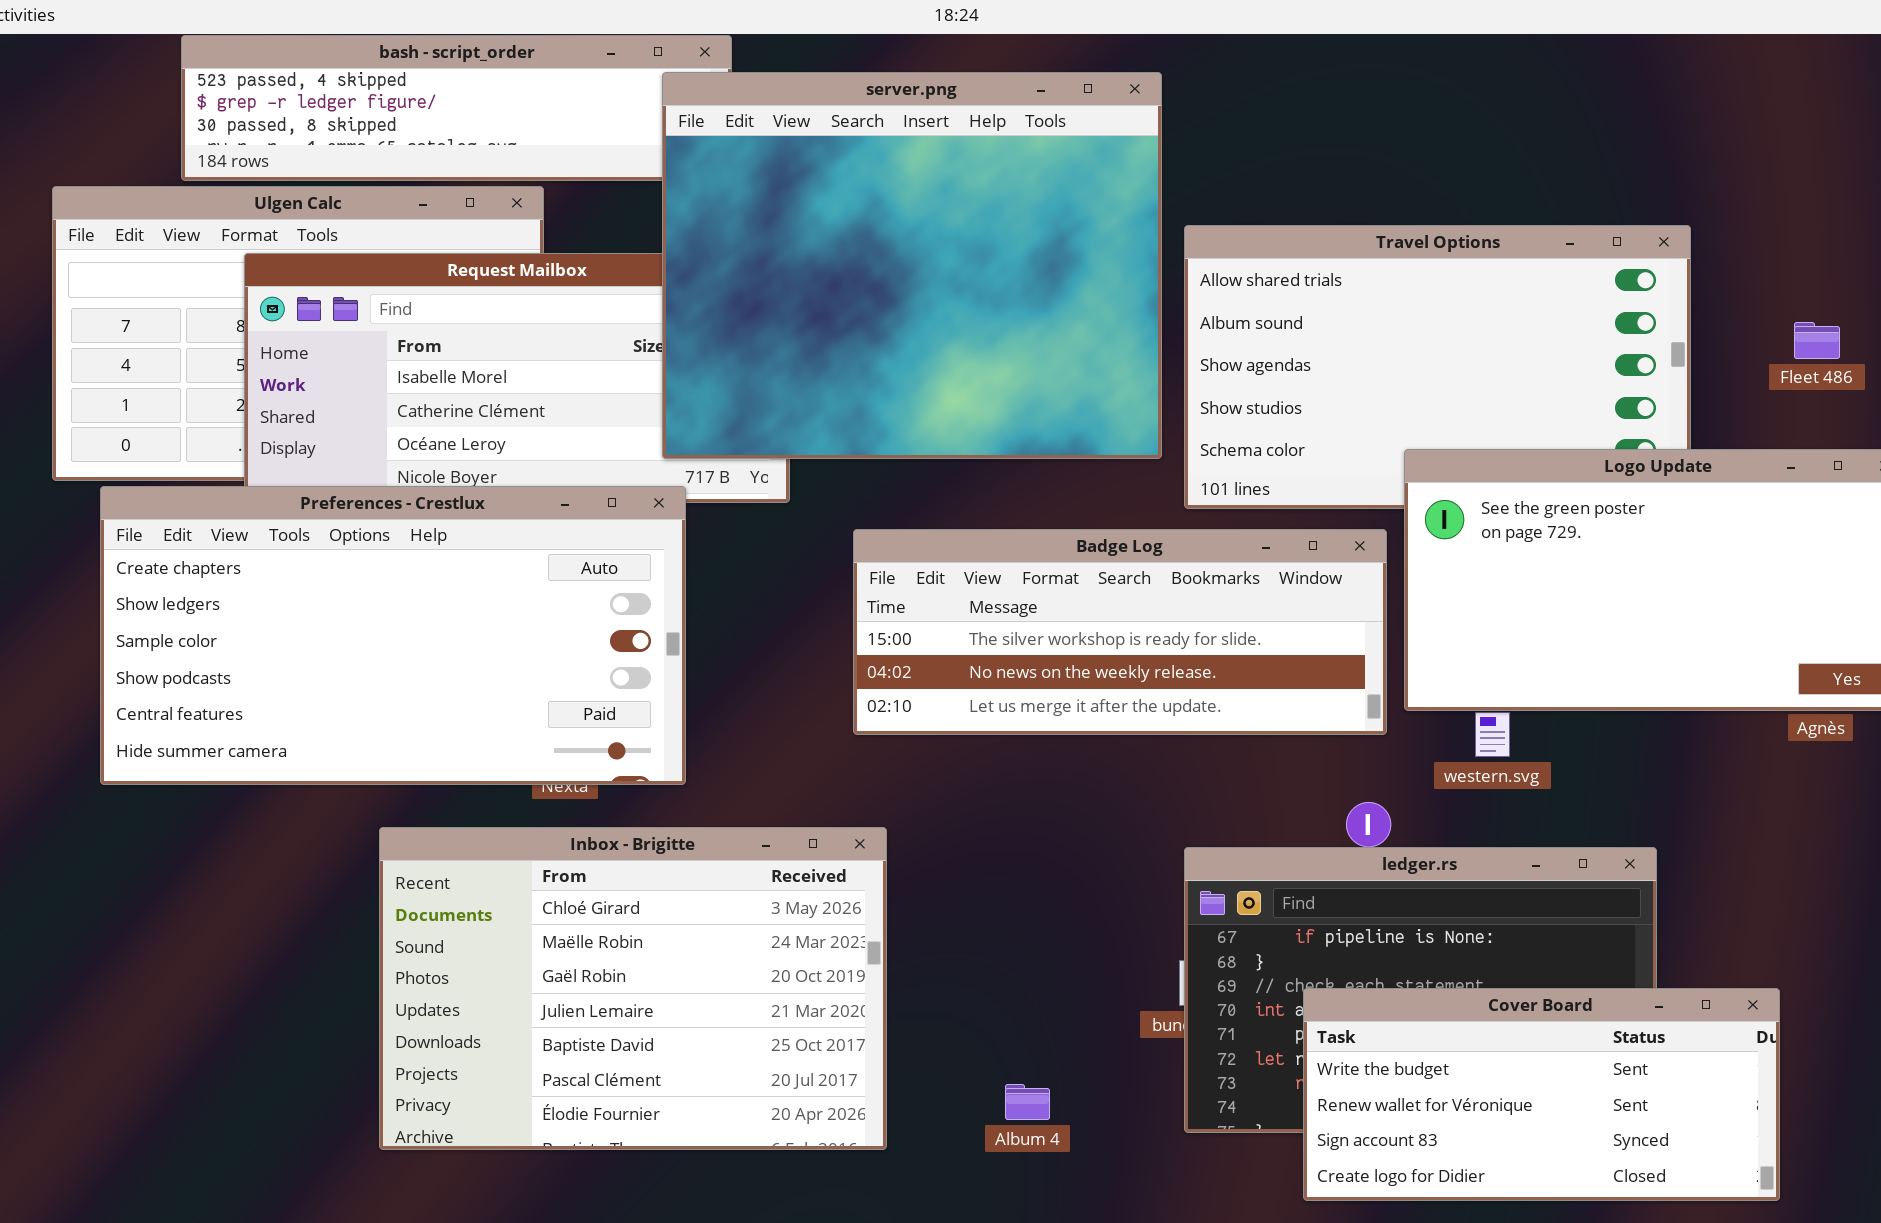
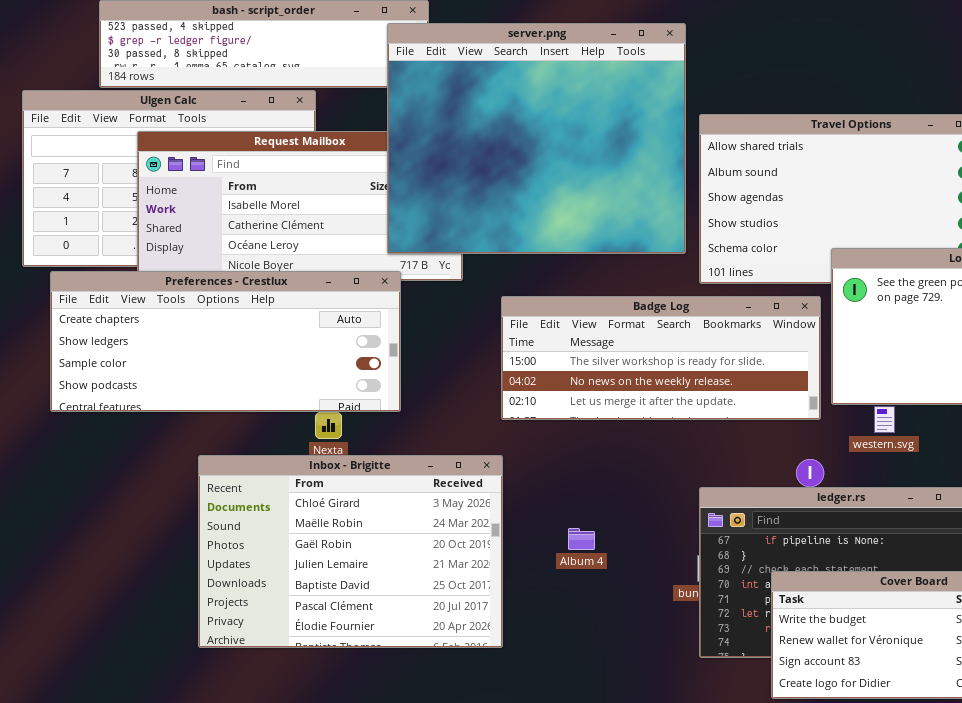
Preferences - Crestlux: [100,486,686,785] -> [50,271,401,412], resized
Inbox - Brigitte: [379,827,887,1150] -> [198,455,503,648], moved
Album 4: [1005,1084,1050,1120] -> [568,528,595,550], moved

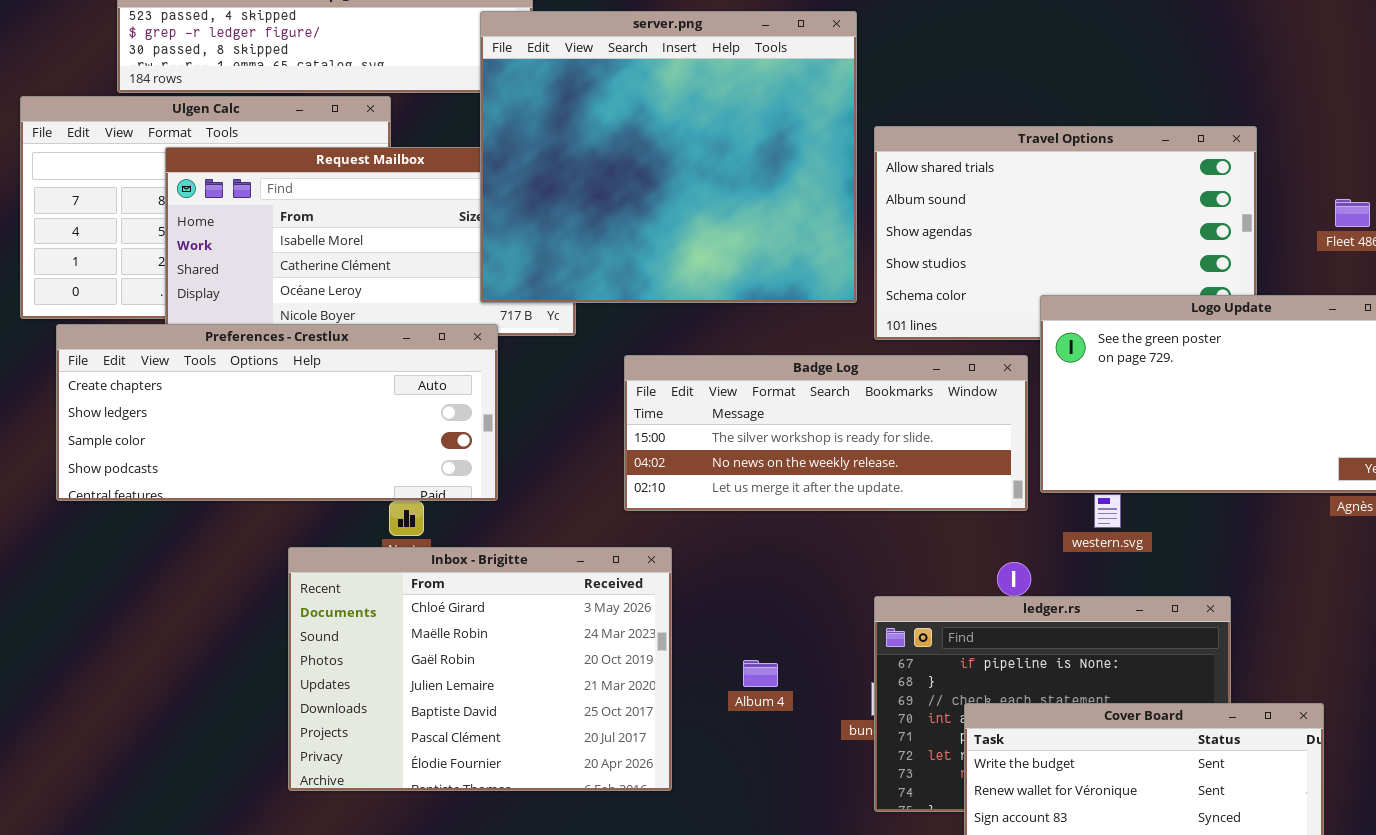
Inbox - Brigitte: [198,455,503,648] -> [288,547,672,791], moved
Album 4: [568,528,595,550] -> [743,660,778,687], moved

